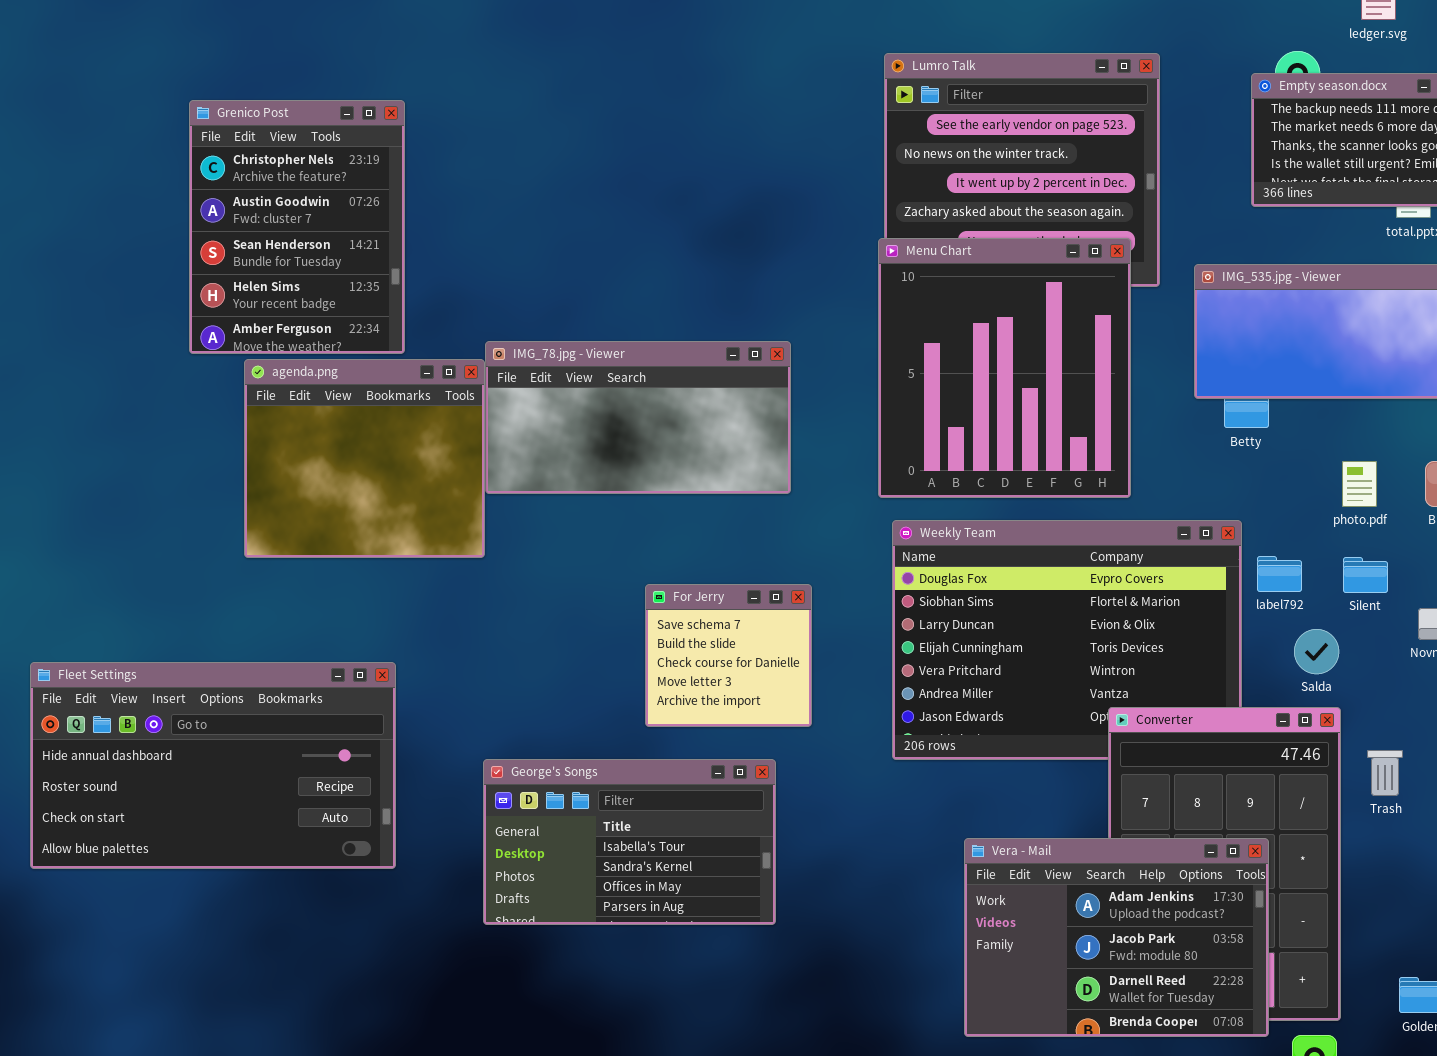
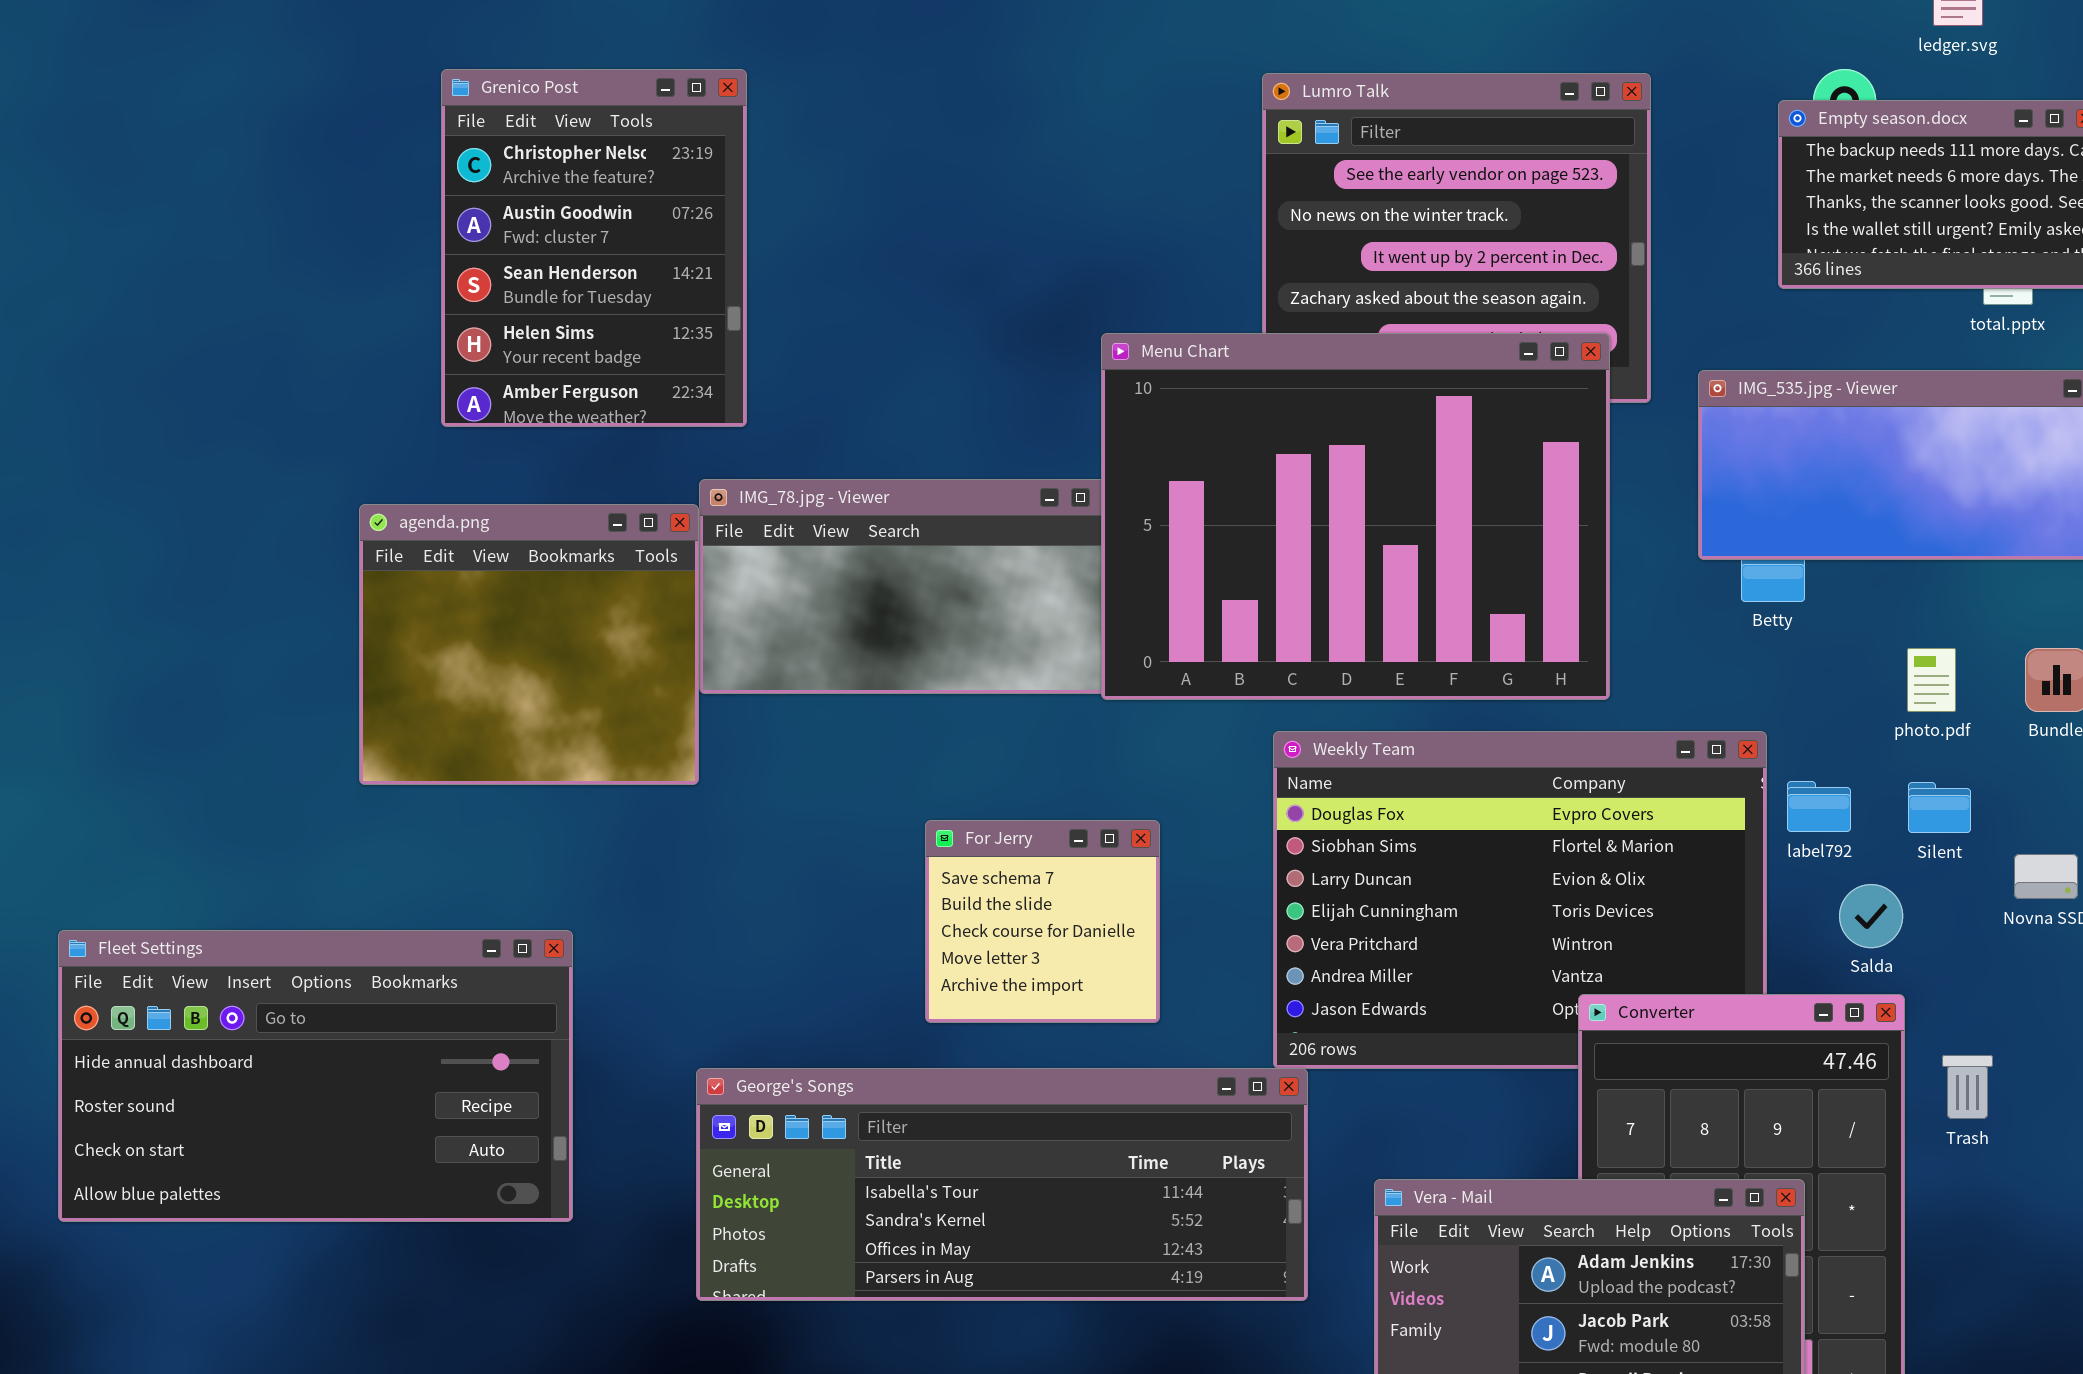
Grenico Post: [189,100,405,354] -> [441,69,747,427], moved
Menu Chart: [878,238,1131,498] -> [1101,333,1610,700], resized
George's Songs: [483,759,776,925] -> [696,1068,1308,1301], resized

